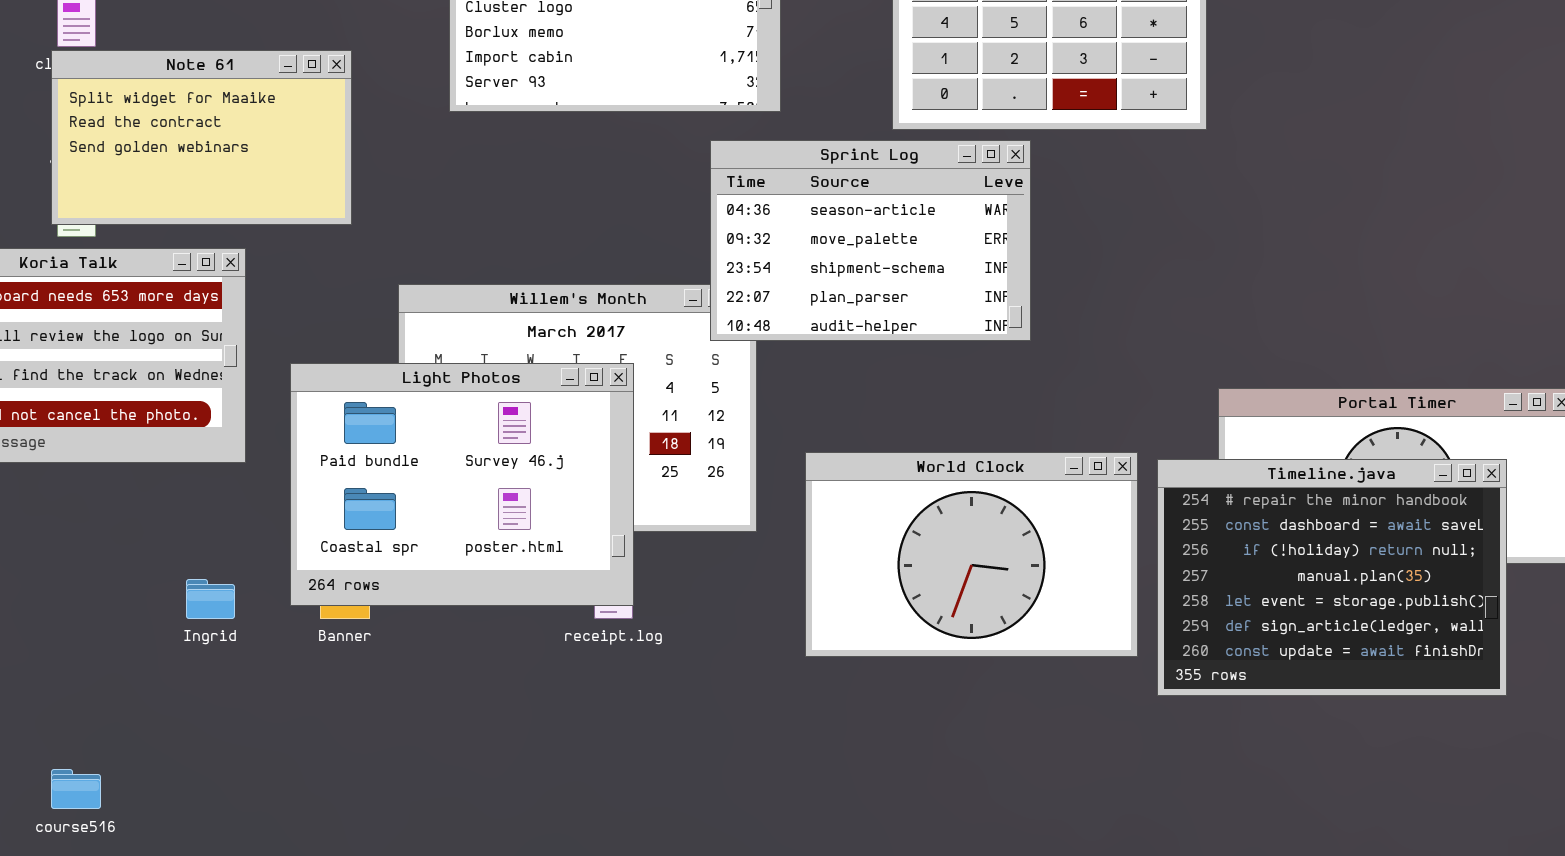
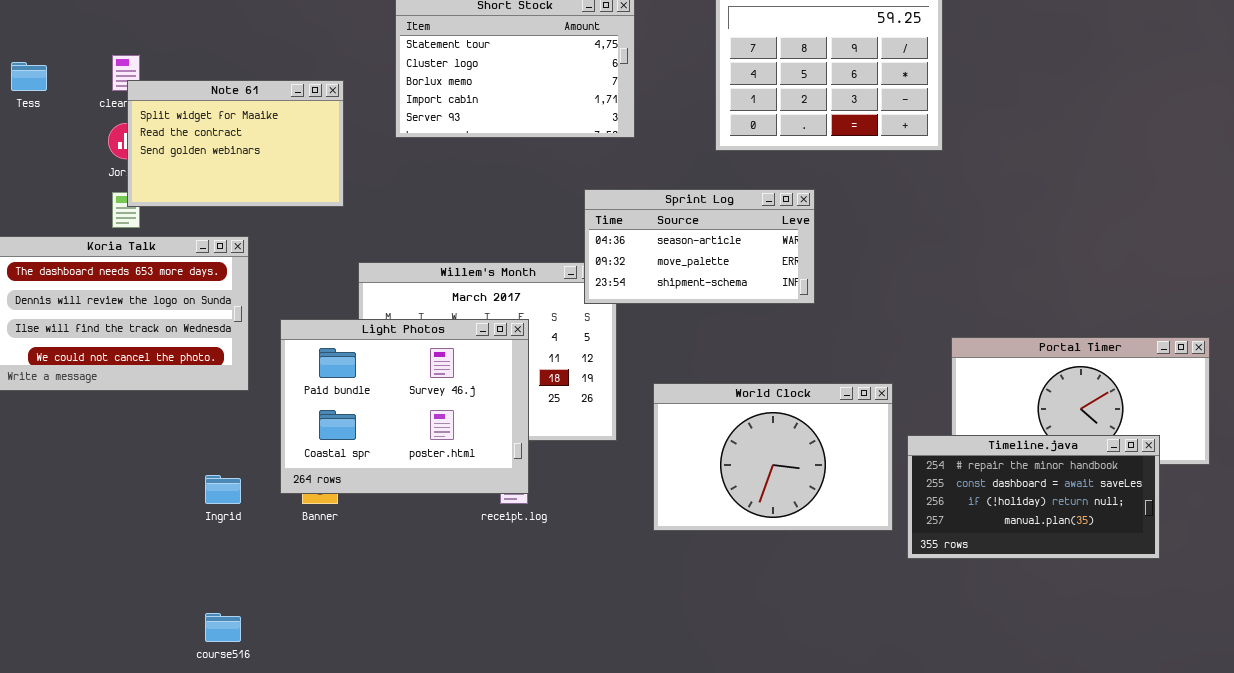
Note 61: [51,50,352,225] -> [127,80,344,207], moved
Sprint Log: [710,140,1031,341] -> [584,189,815,304], resized
Timeline.java: [1157,459,1507,696] -> [907,435,1160,559], resized
course516: [51,769,101,809] -> [205,613,241,642], moved

